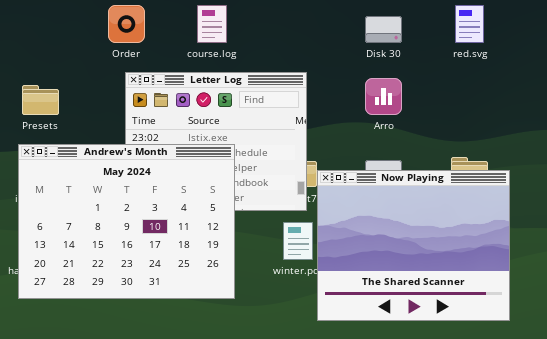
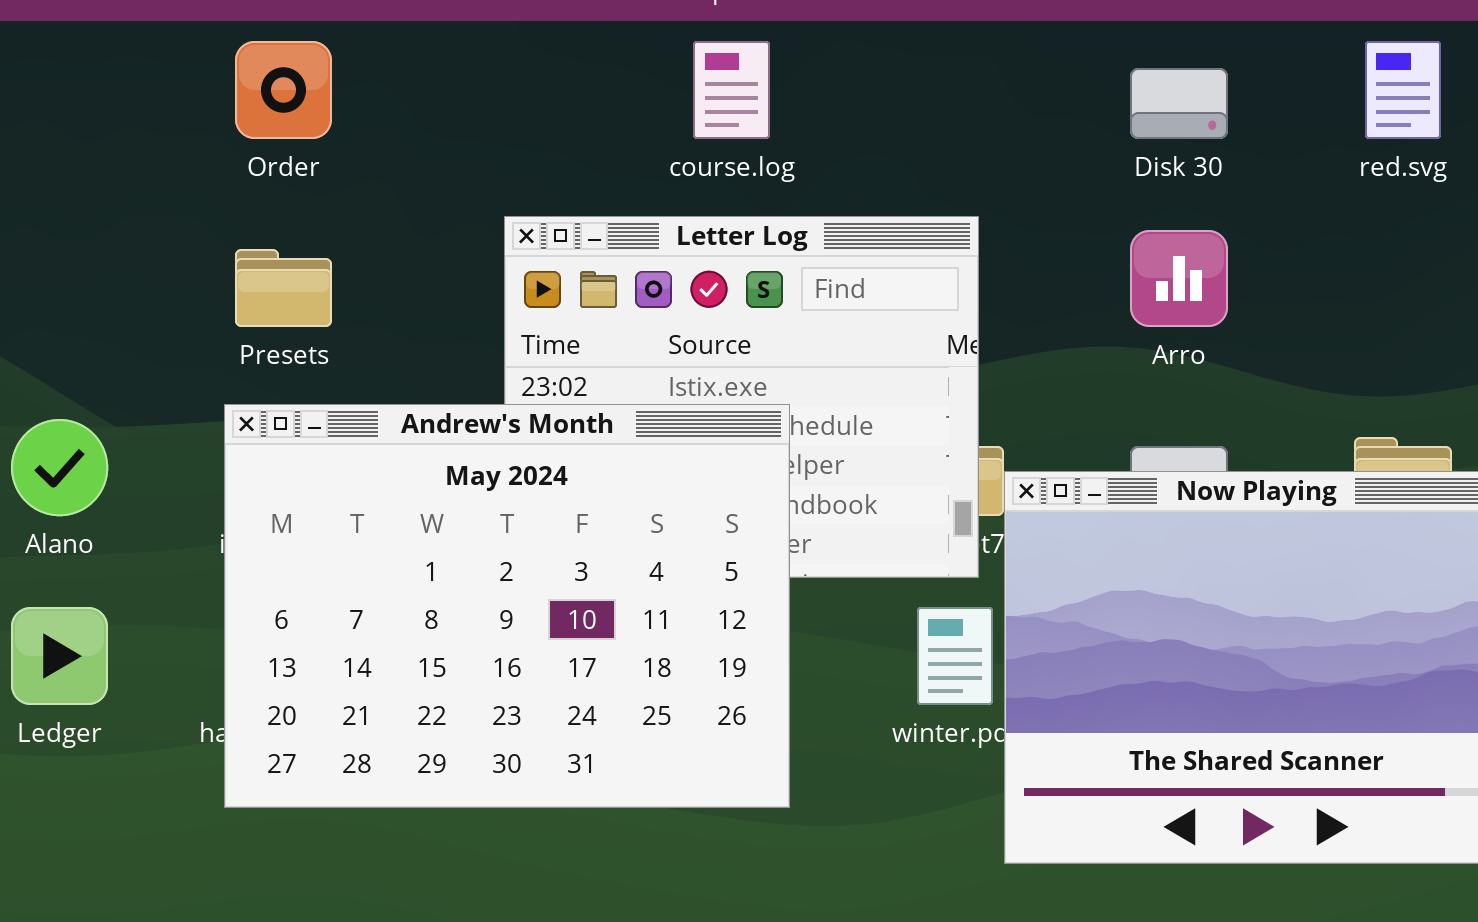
Order: [108,5,145,43] -> [235,41,332,139], moved

